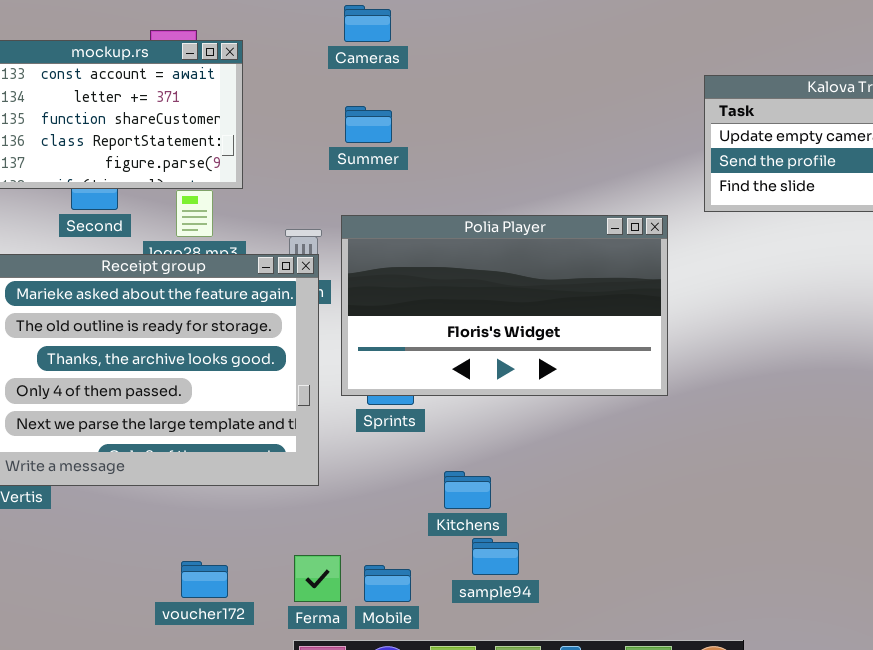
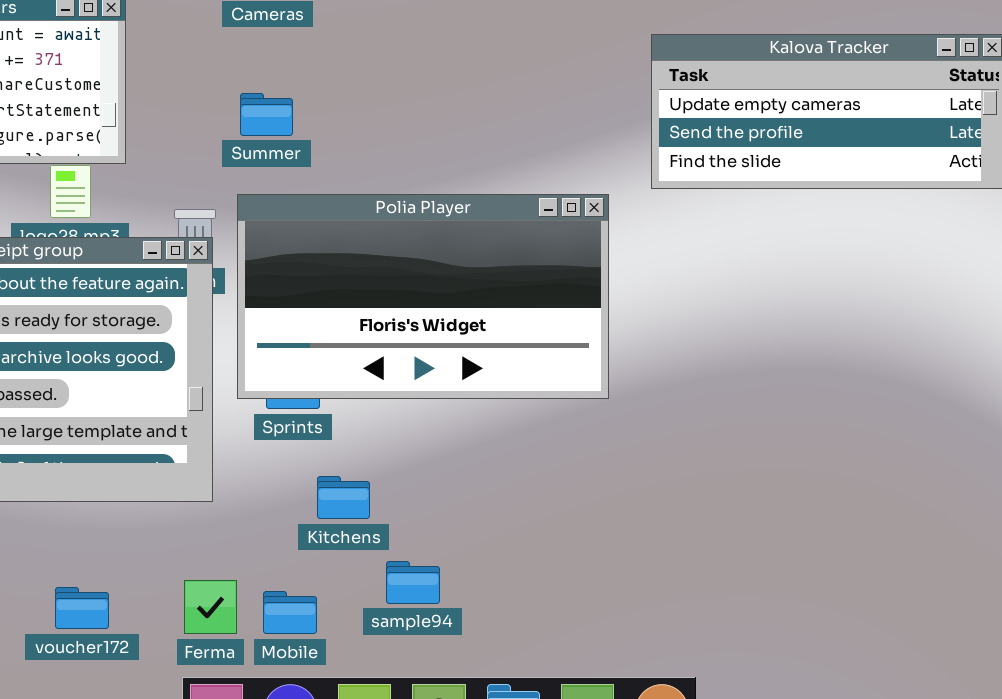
Summer: [345,106,392,143] -> [240,93,293,136], moved
Kitchens: [444,471,491,509] -> [317,476,370,519], moved

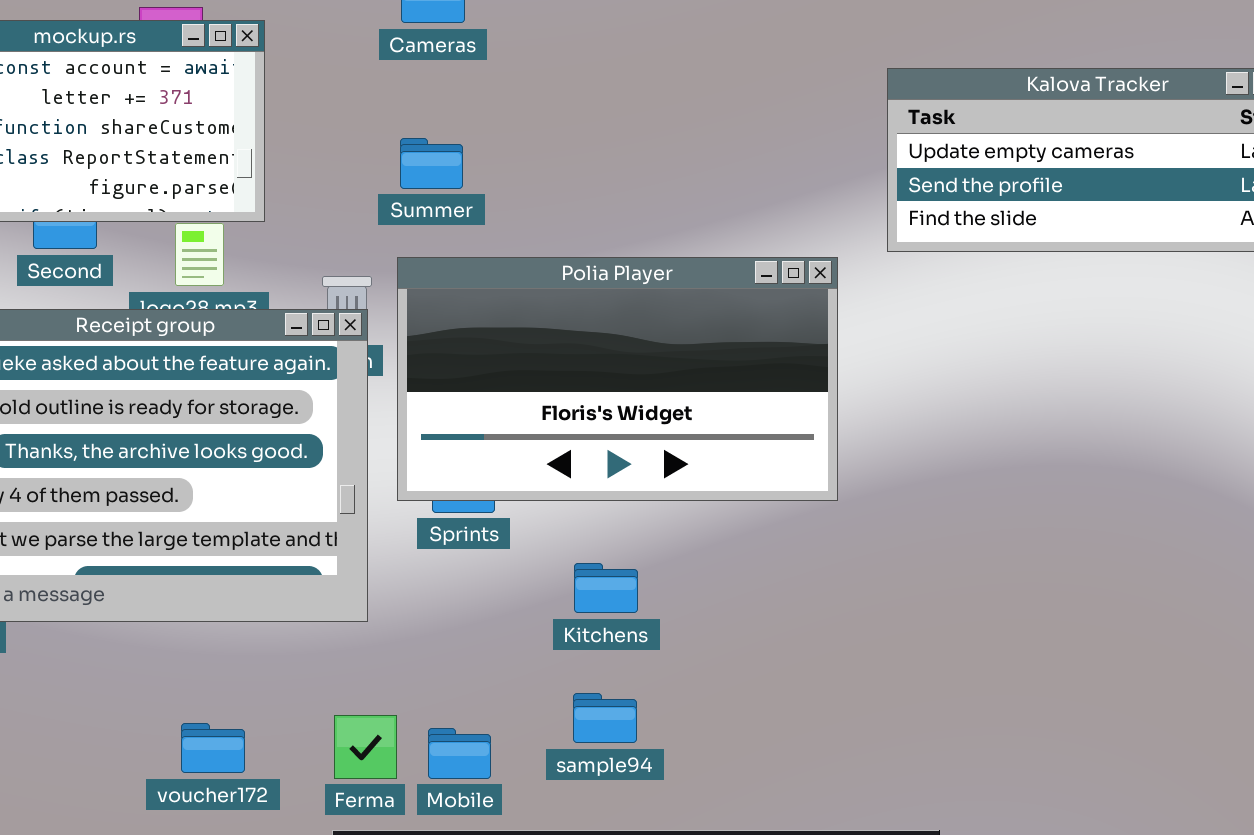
Kitchens: [317,476,370,519] -> [574,563,638,613], moved

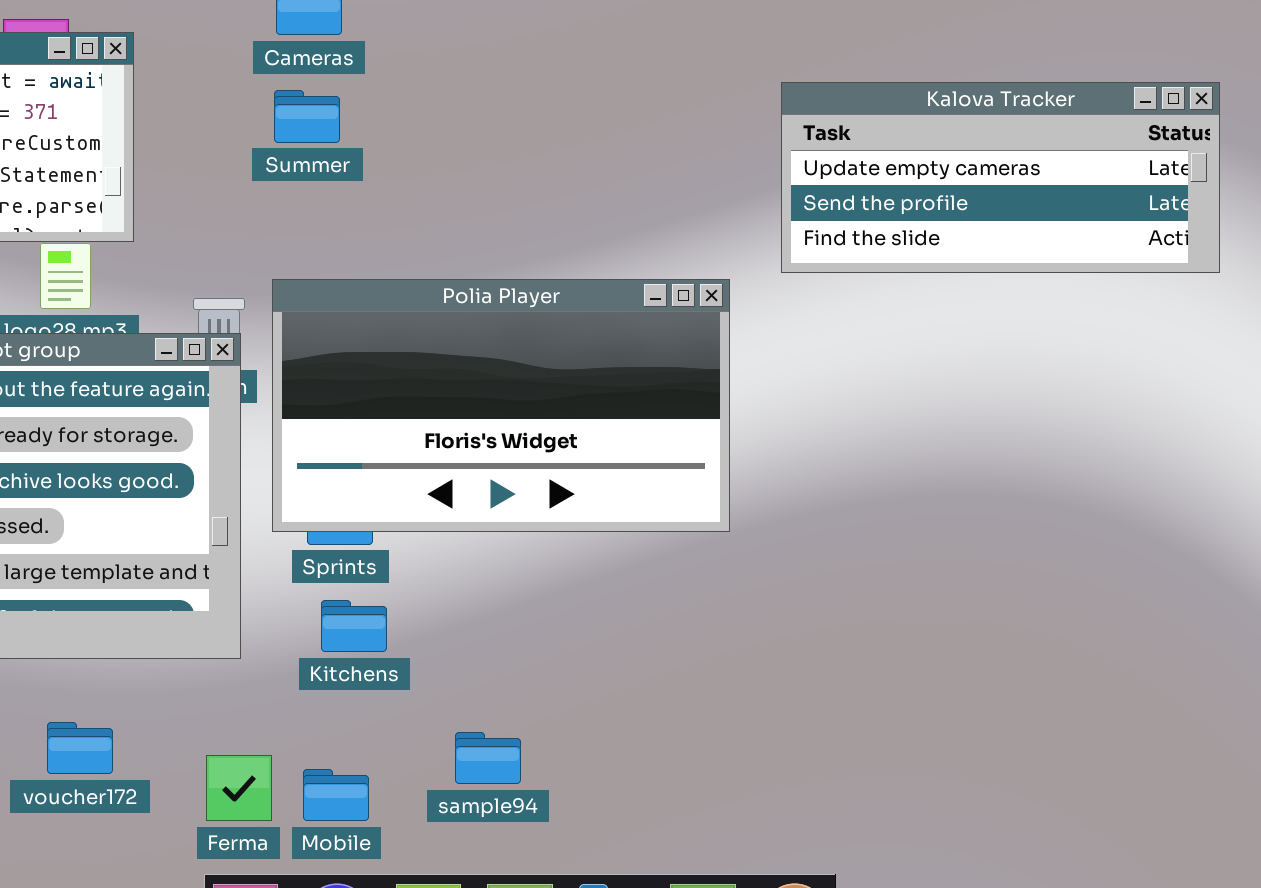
Summer: [400,138,463,189] -> [274,90,340,143], moved
Kitchens: [574,563,638,613] -> [321,600,387,652], moved
voucher172: [181,723,245,773] -> [47,722,113,774], moved

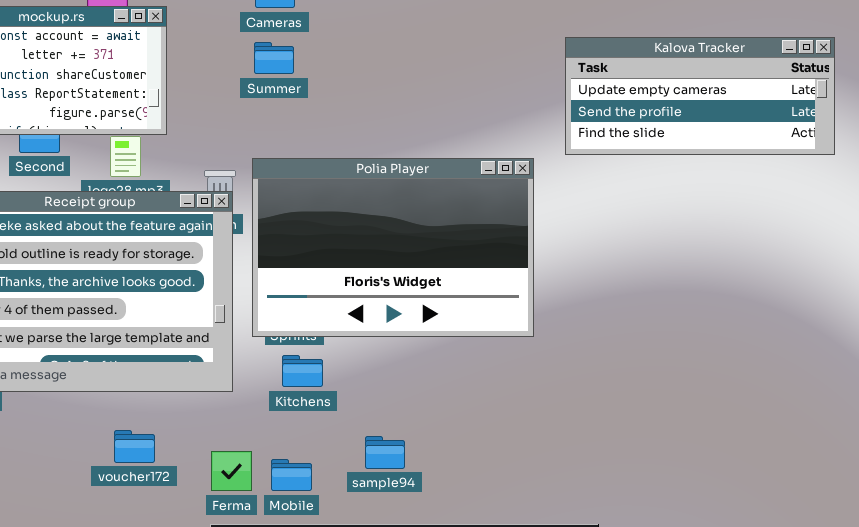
Polia Player: [272,279,730,532] -> [252,158,534,337], resized

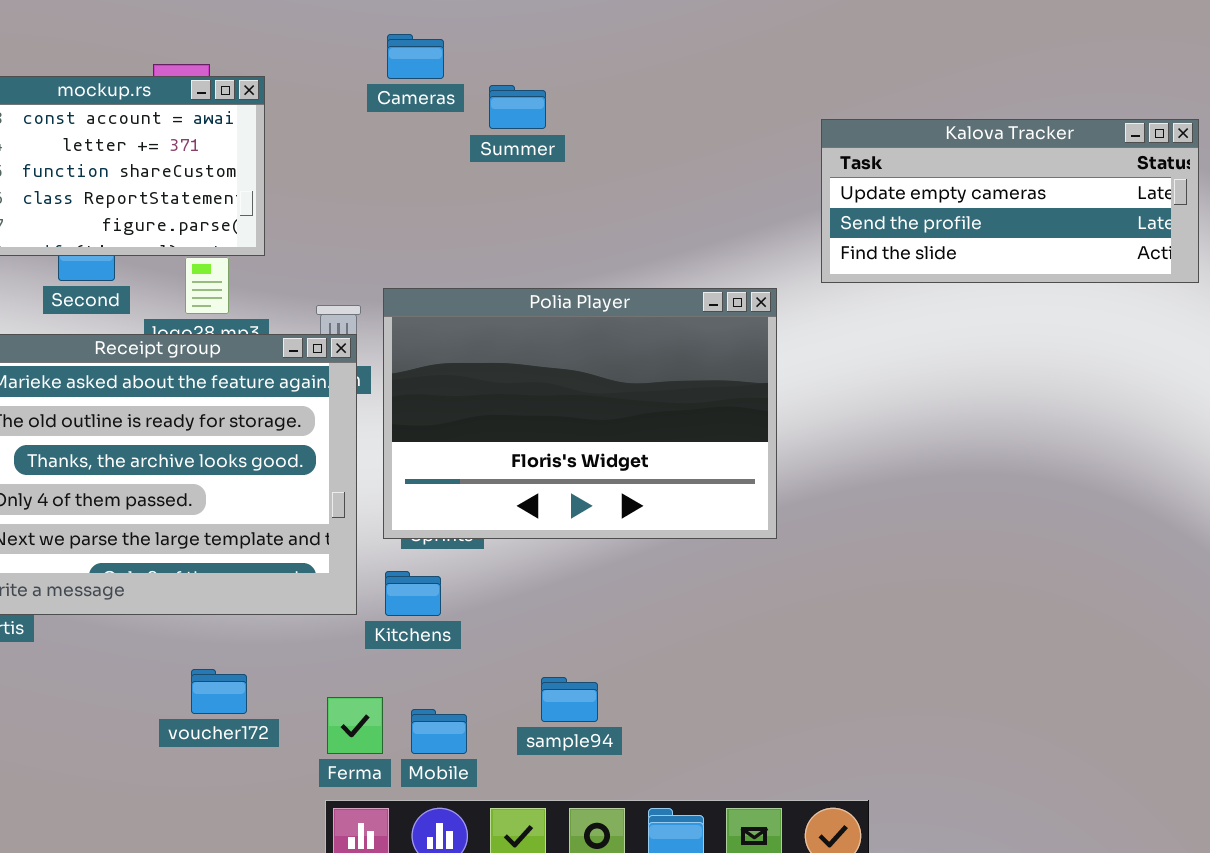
Summer: [254,42,294,74] -> [489,85,546,129], moved
Kitchens: [282,355,323,387] -> [385,571,441,616], moved

